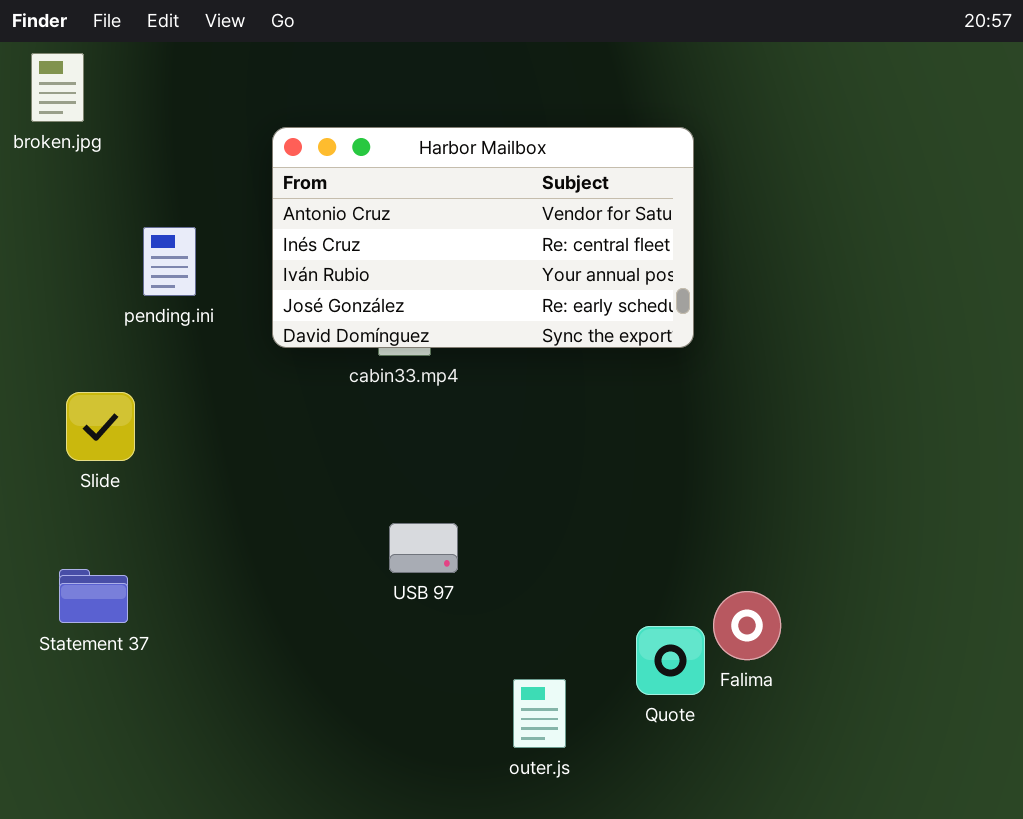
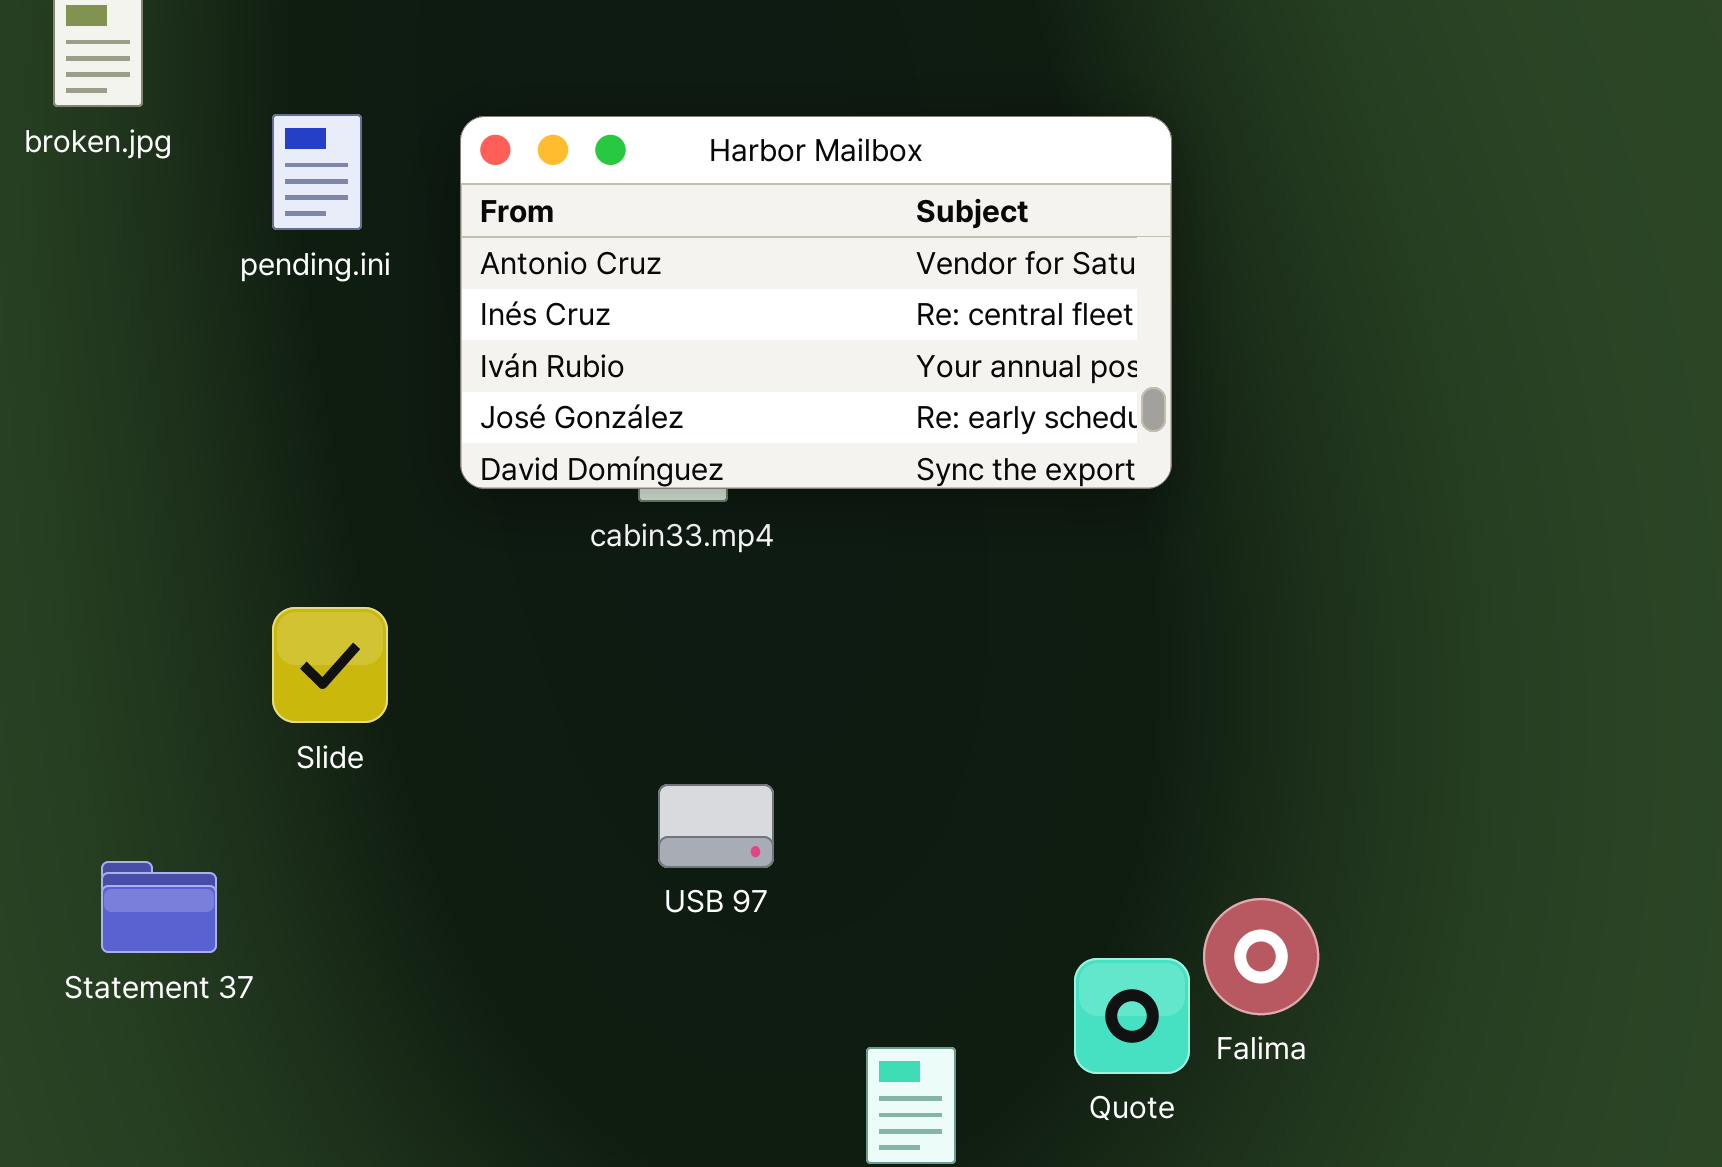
pending.ini: [143,227,196,296] -> [272,114,362,230], moved
Slide: [66,392,135,461] -> [272,607,388,723], moved

